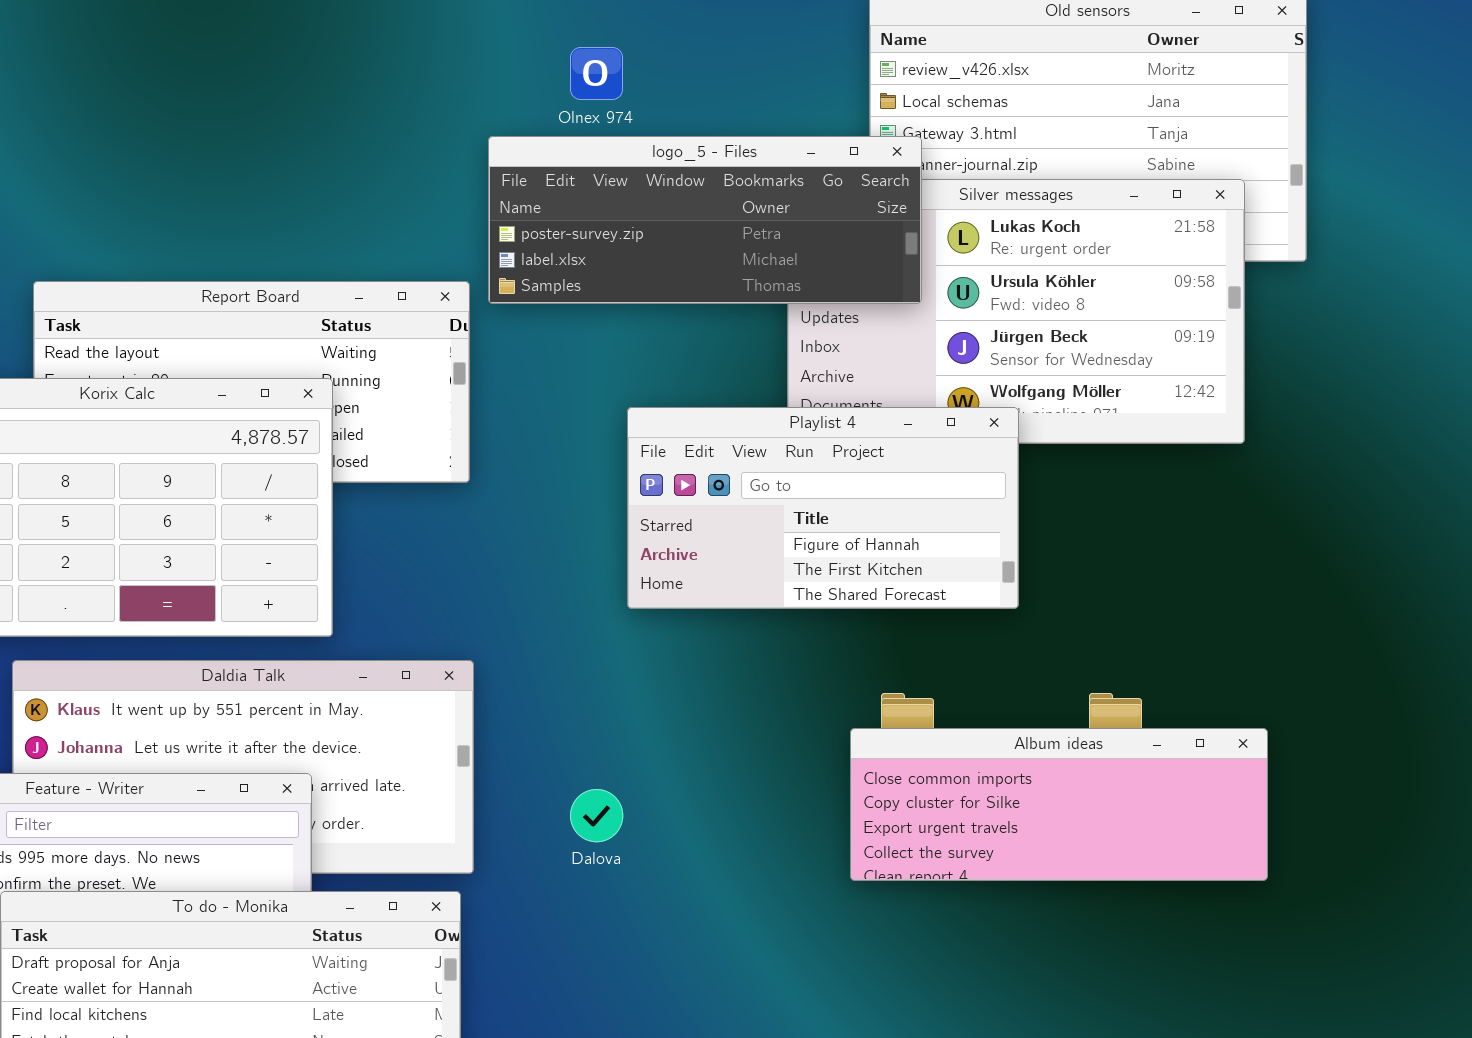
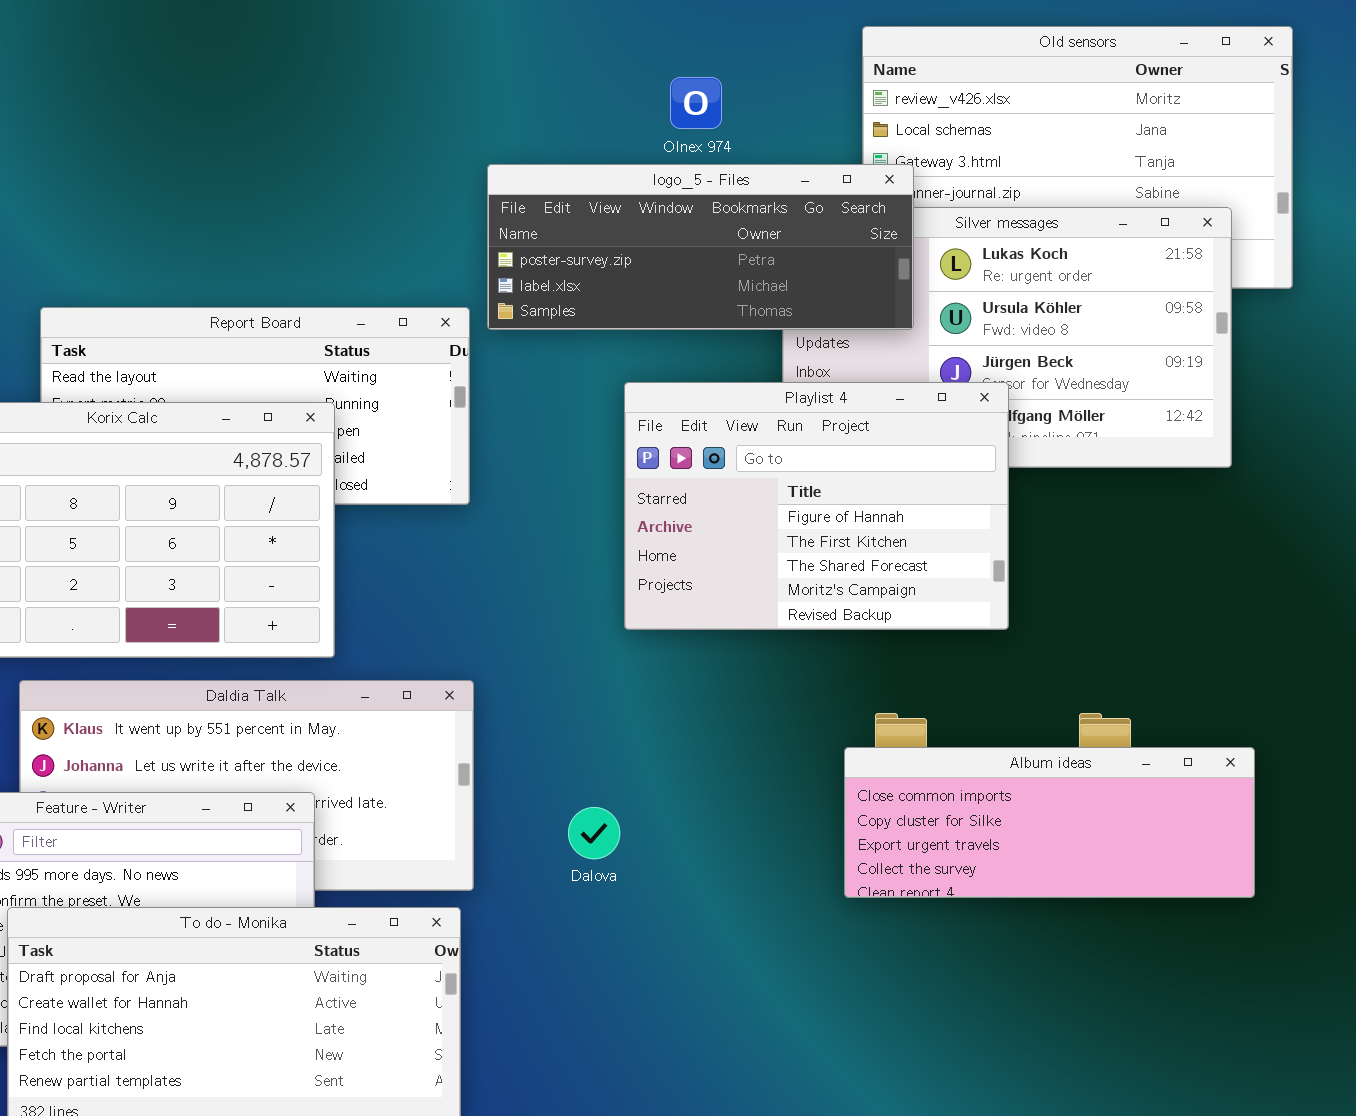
Olnex 974: [570,47,623,100] -> [670,77,722,129], moved
Playlist 4: [627,407,1019,609] -> [624,382,1009,630], resized

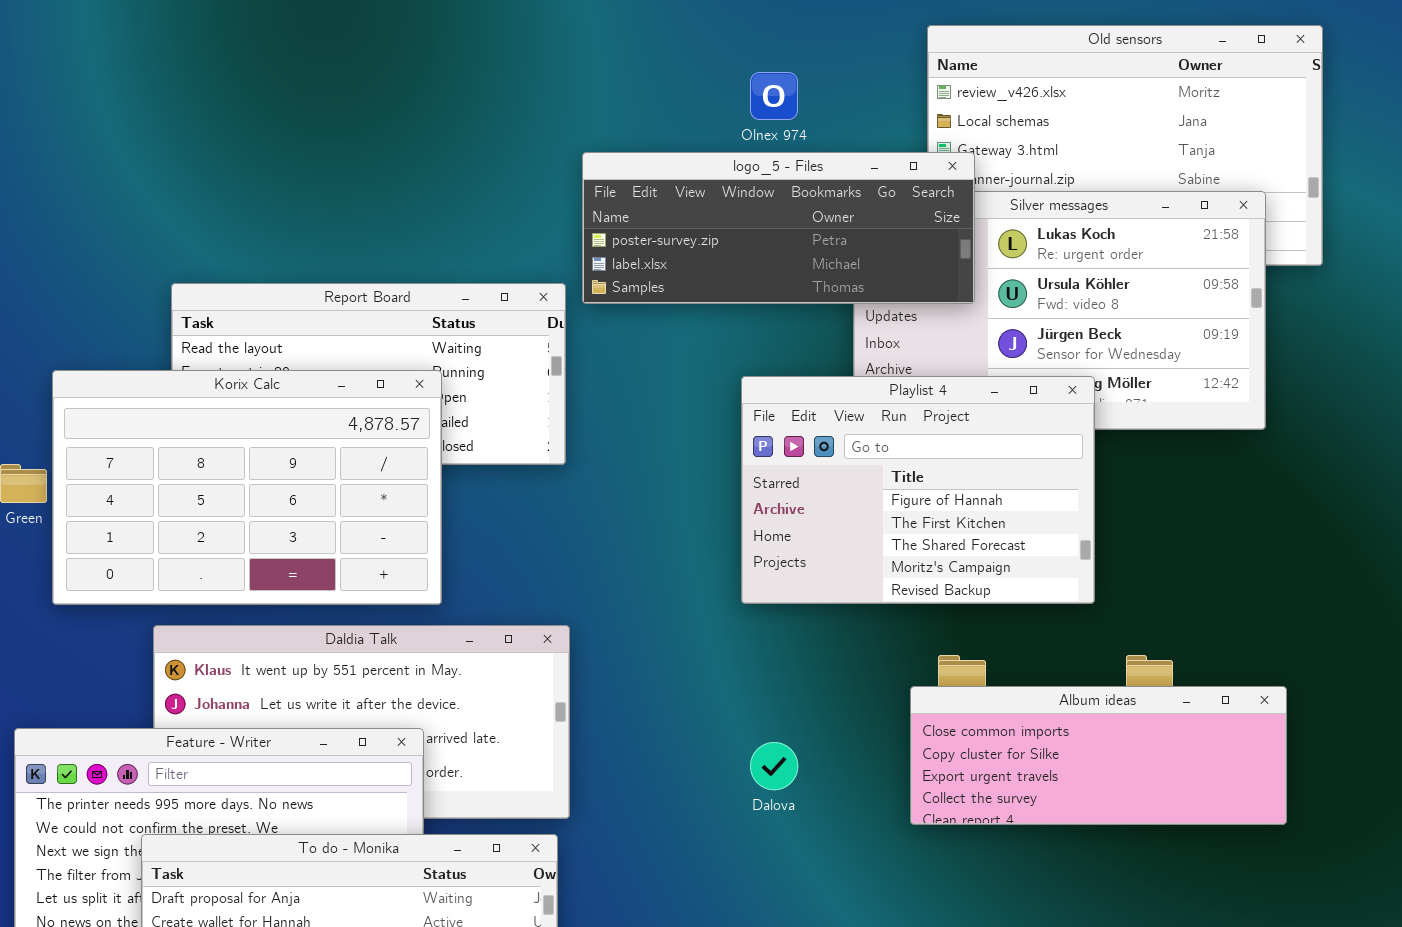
Playlist 4: [624,382,1009,630] -> [741,376,1095,604], moved
Dalova: [568,807,620,859] -> [750,742,798,790], moved

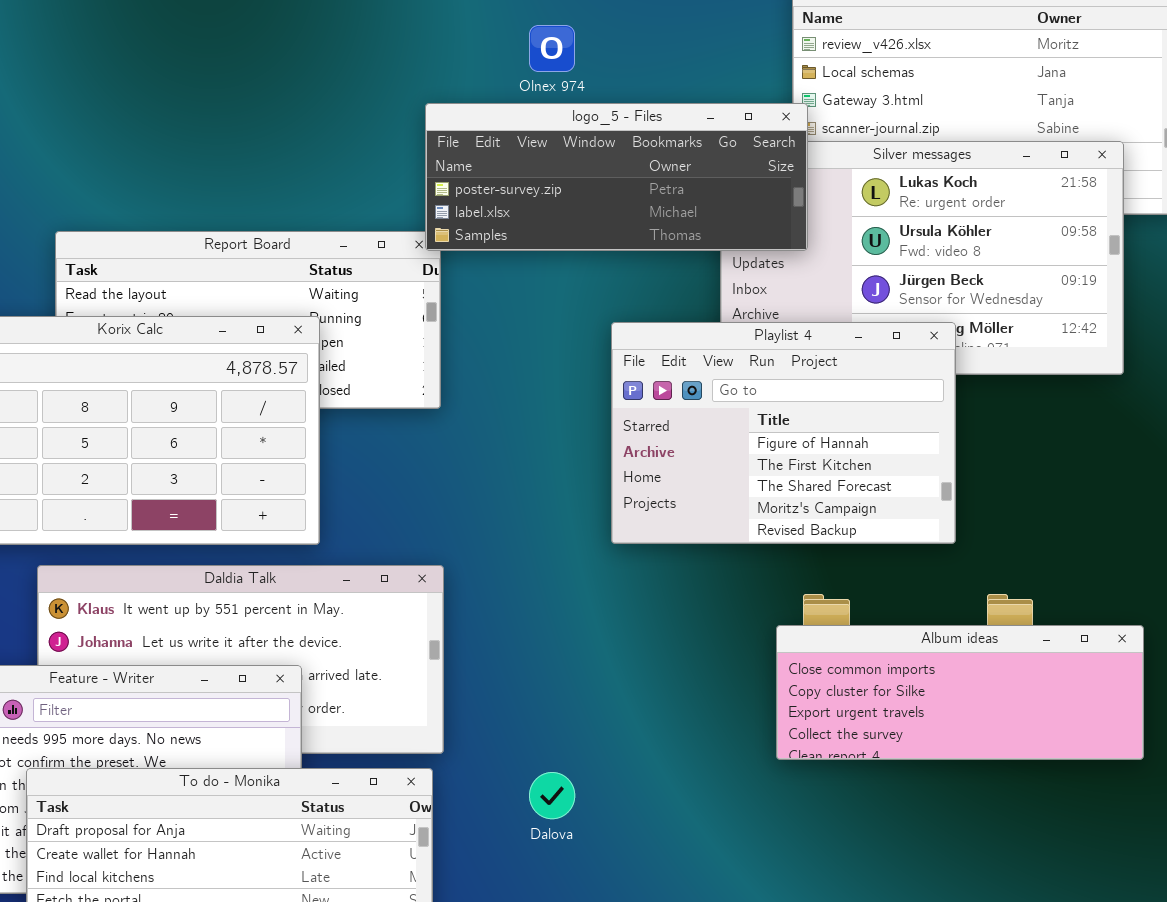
Olnex 974: [750,72,798,120] -> [529,25,575,72], moved
logo_5 - Files: [582,152,975,304] -> [425,103,808,251], moved
Dalova: [750,742,798,790] -> [529,772,575,819], moved

